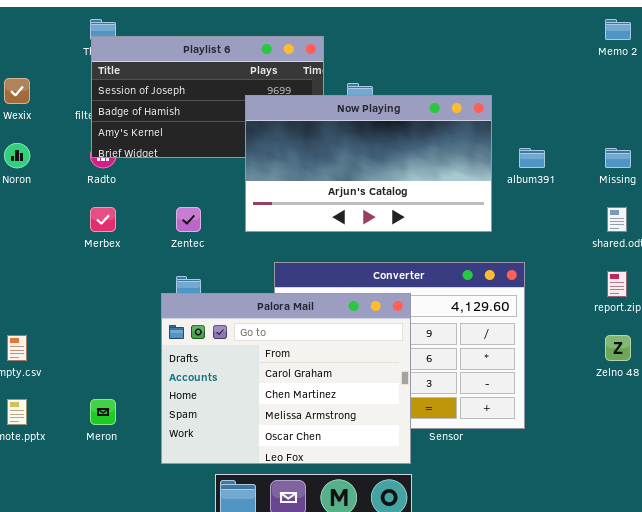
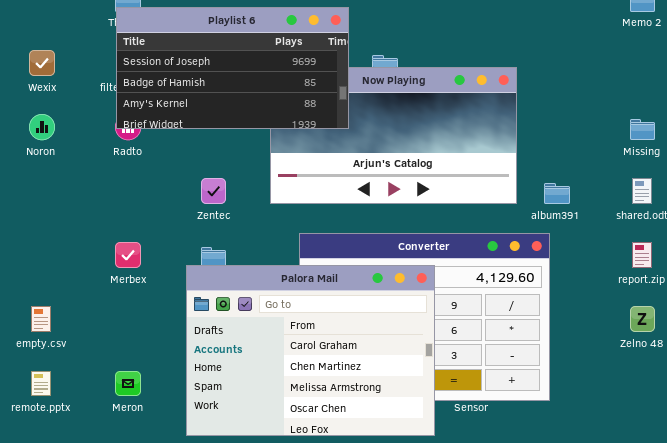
Playlist 6: [91,36,324,158] -> [116,7,349,129], raised
album391: [519,148,545,168] -> [544,183,570,204], moved
Merbex: [90,207,116,232] -> [115,242,141,268], moved

